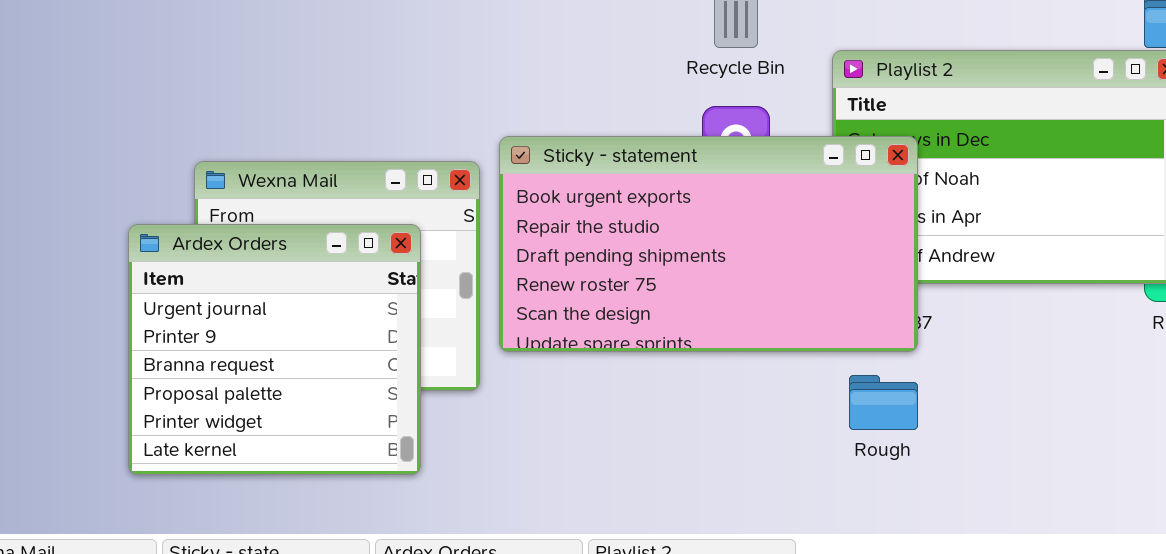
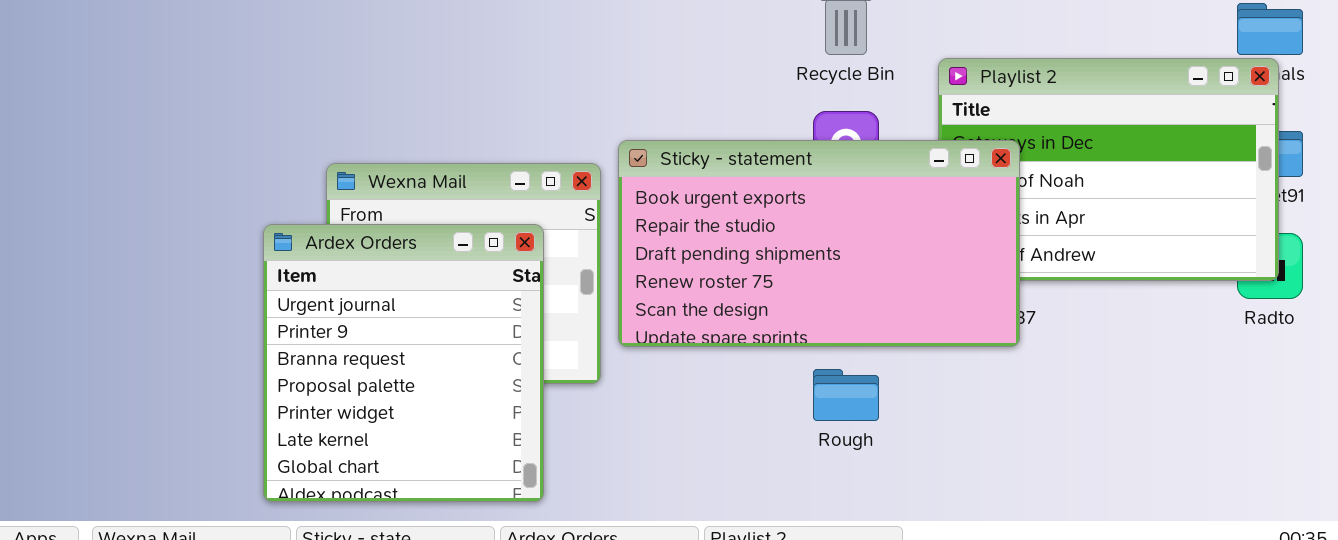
Ardex Orders: [128,224,421,475] -> [263,224,544,502], resized
Rough: [849,375,918,430] -> [813,369,879,421], moved

